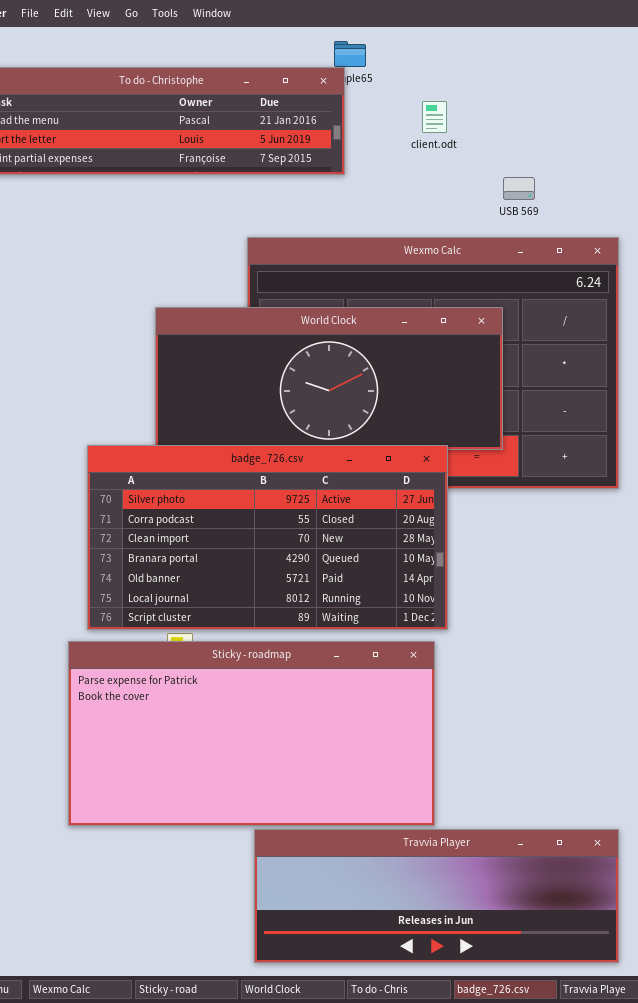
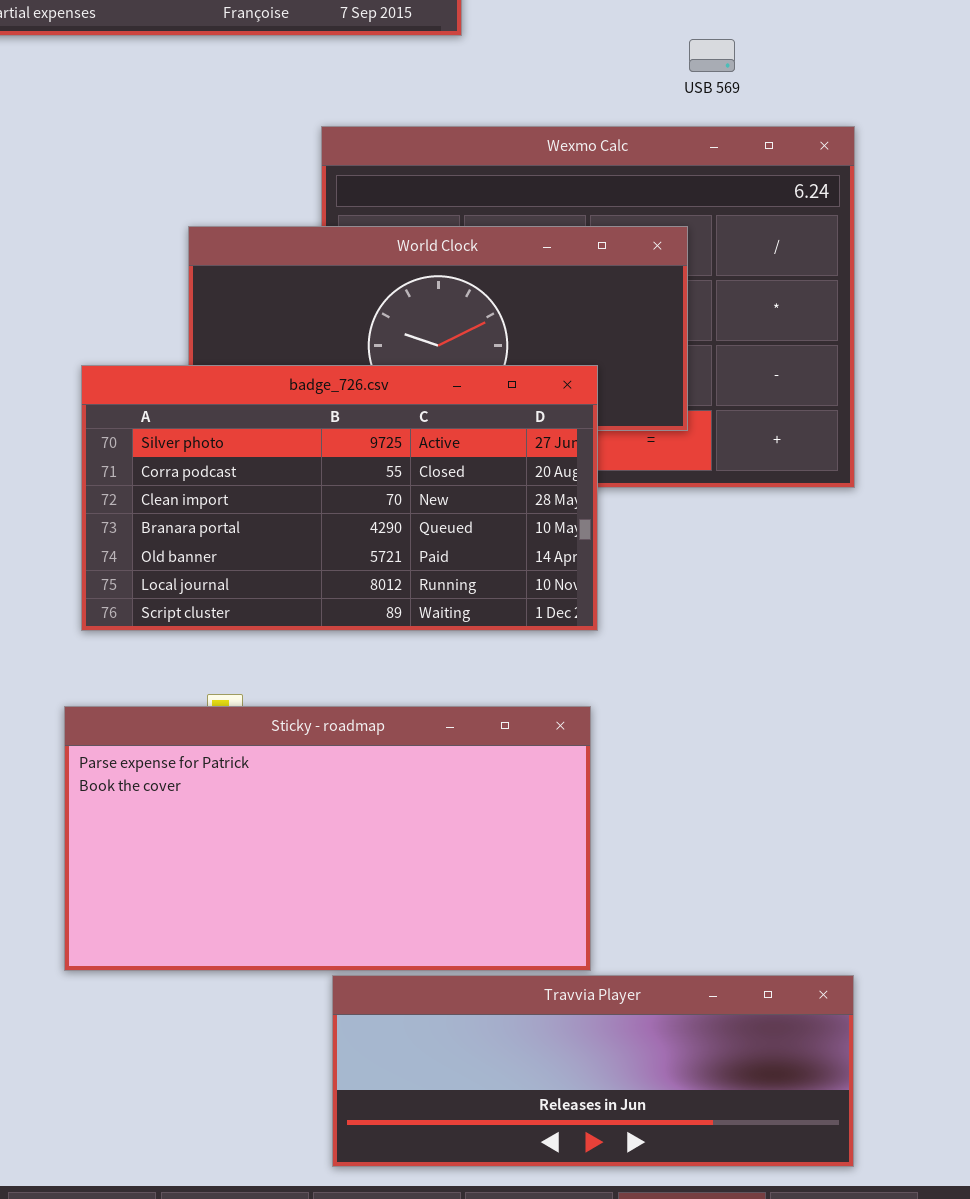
badge_726.csv: [87,445,448,630] -> [81,365,598,631], moved

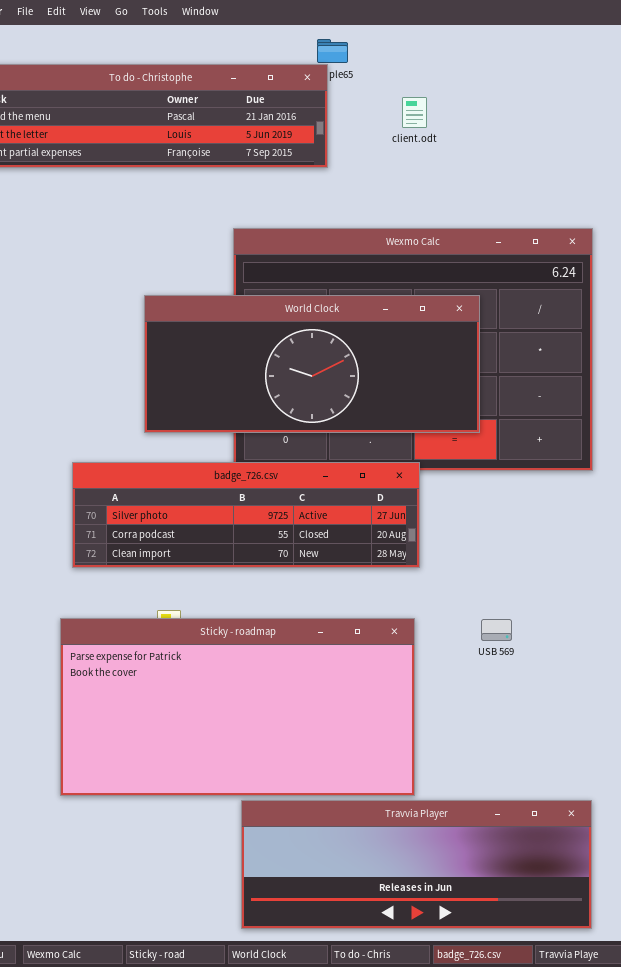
USB 569: [689,39,735,72] -> [481,619,512,641], moved
badge_726.csv: [81,365,598,631] -> [72,462,420,568], resized

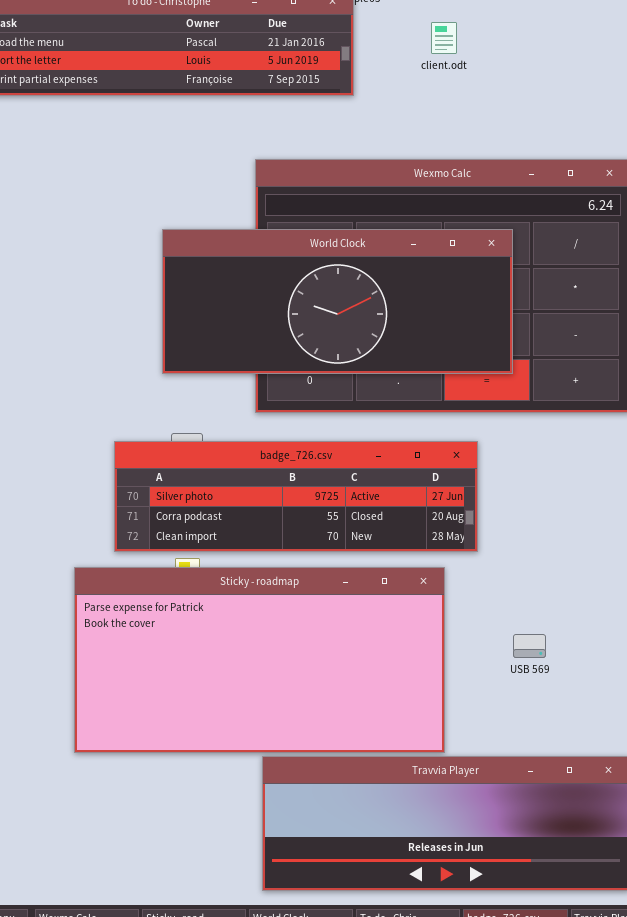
badge_726.csv: [72,462,420,568] -> [114,441,478,552], moved
USB 569: [481,619,512,641] -> [513,634,546,658], moved

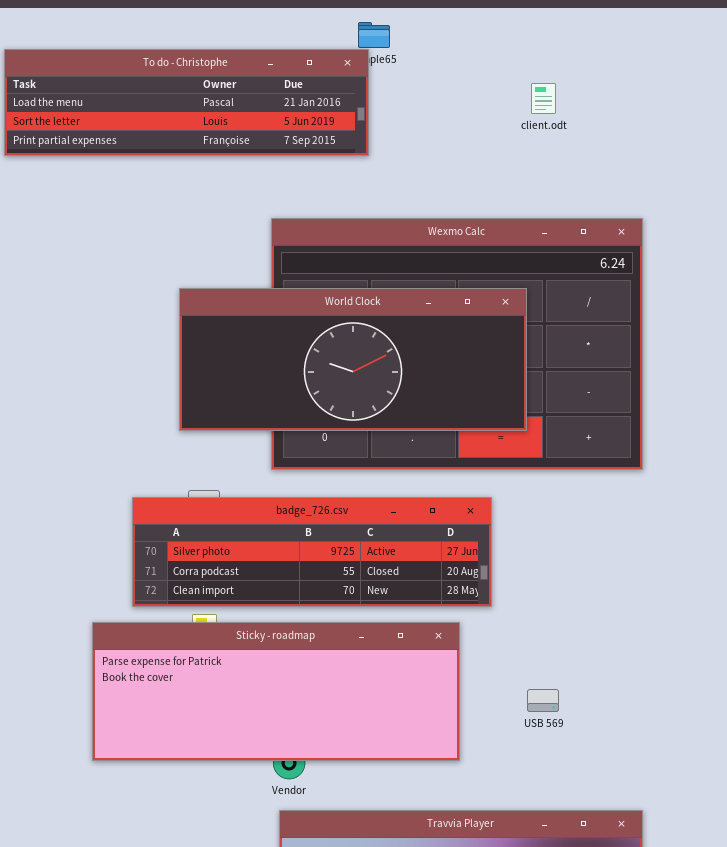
client.odt: [431,22,457,54] -> [531,83,556,114], moved
Sticky - roadmap: [74,567,445,753] -> [92,622,460,761], resized

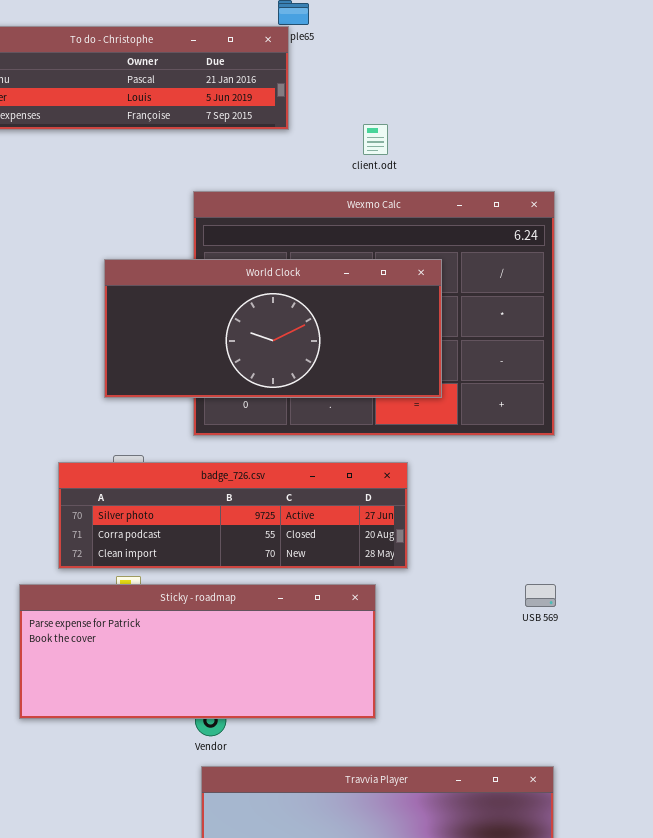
client.odt: [531,83,556,114] -> [363,124,388,155], moved
USB 569: [527,689,559,712] -> [525,584,556,607], moved

